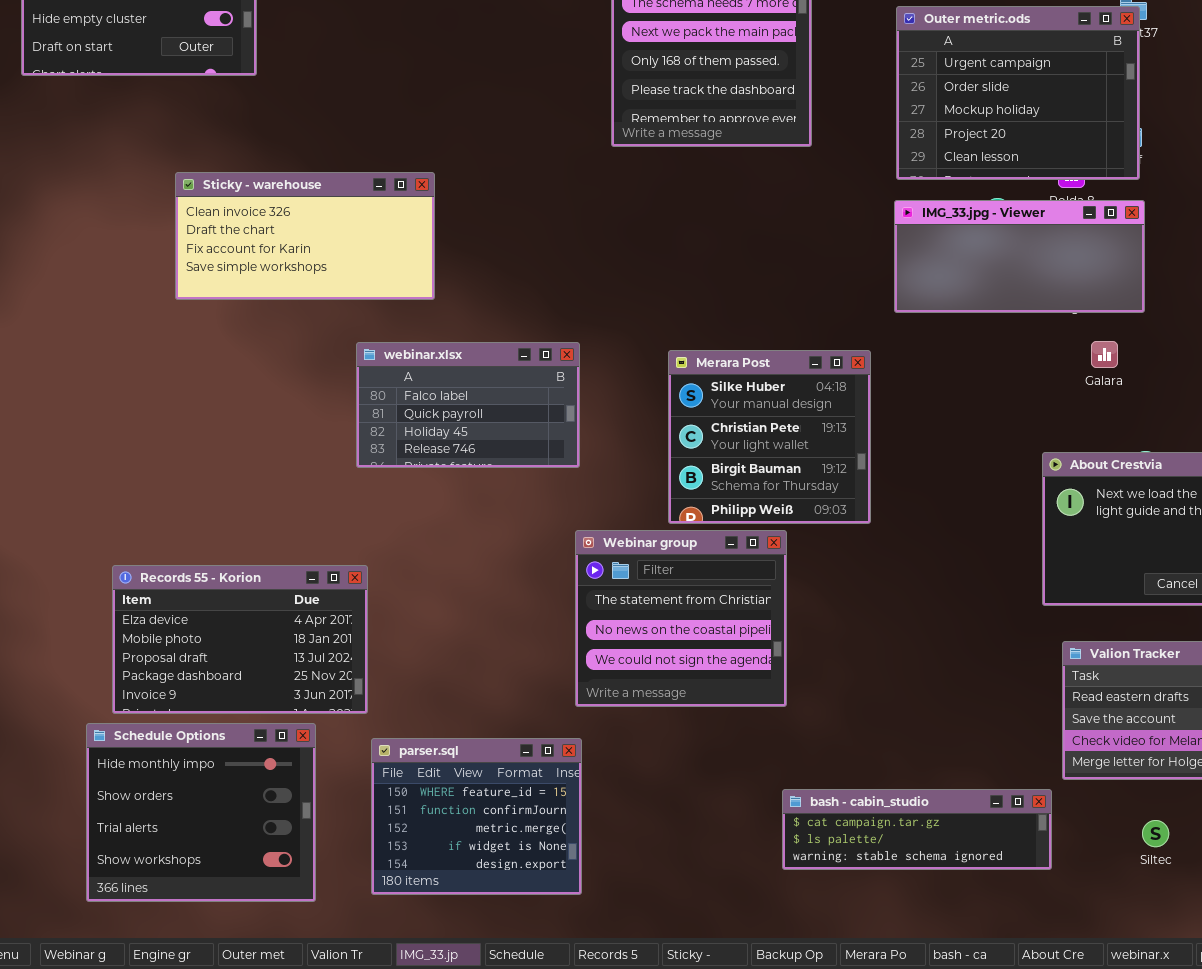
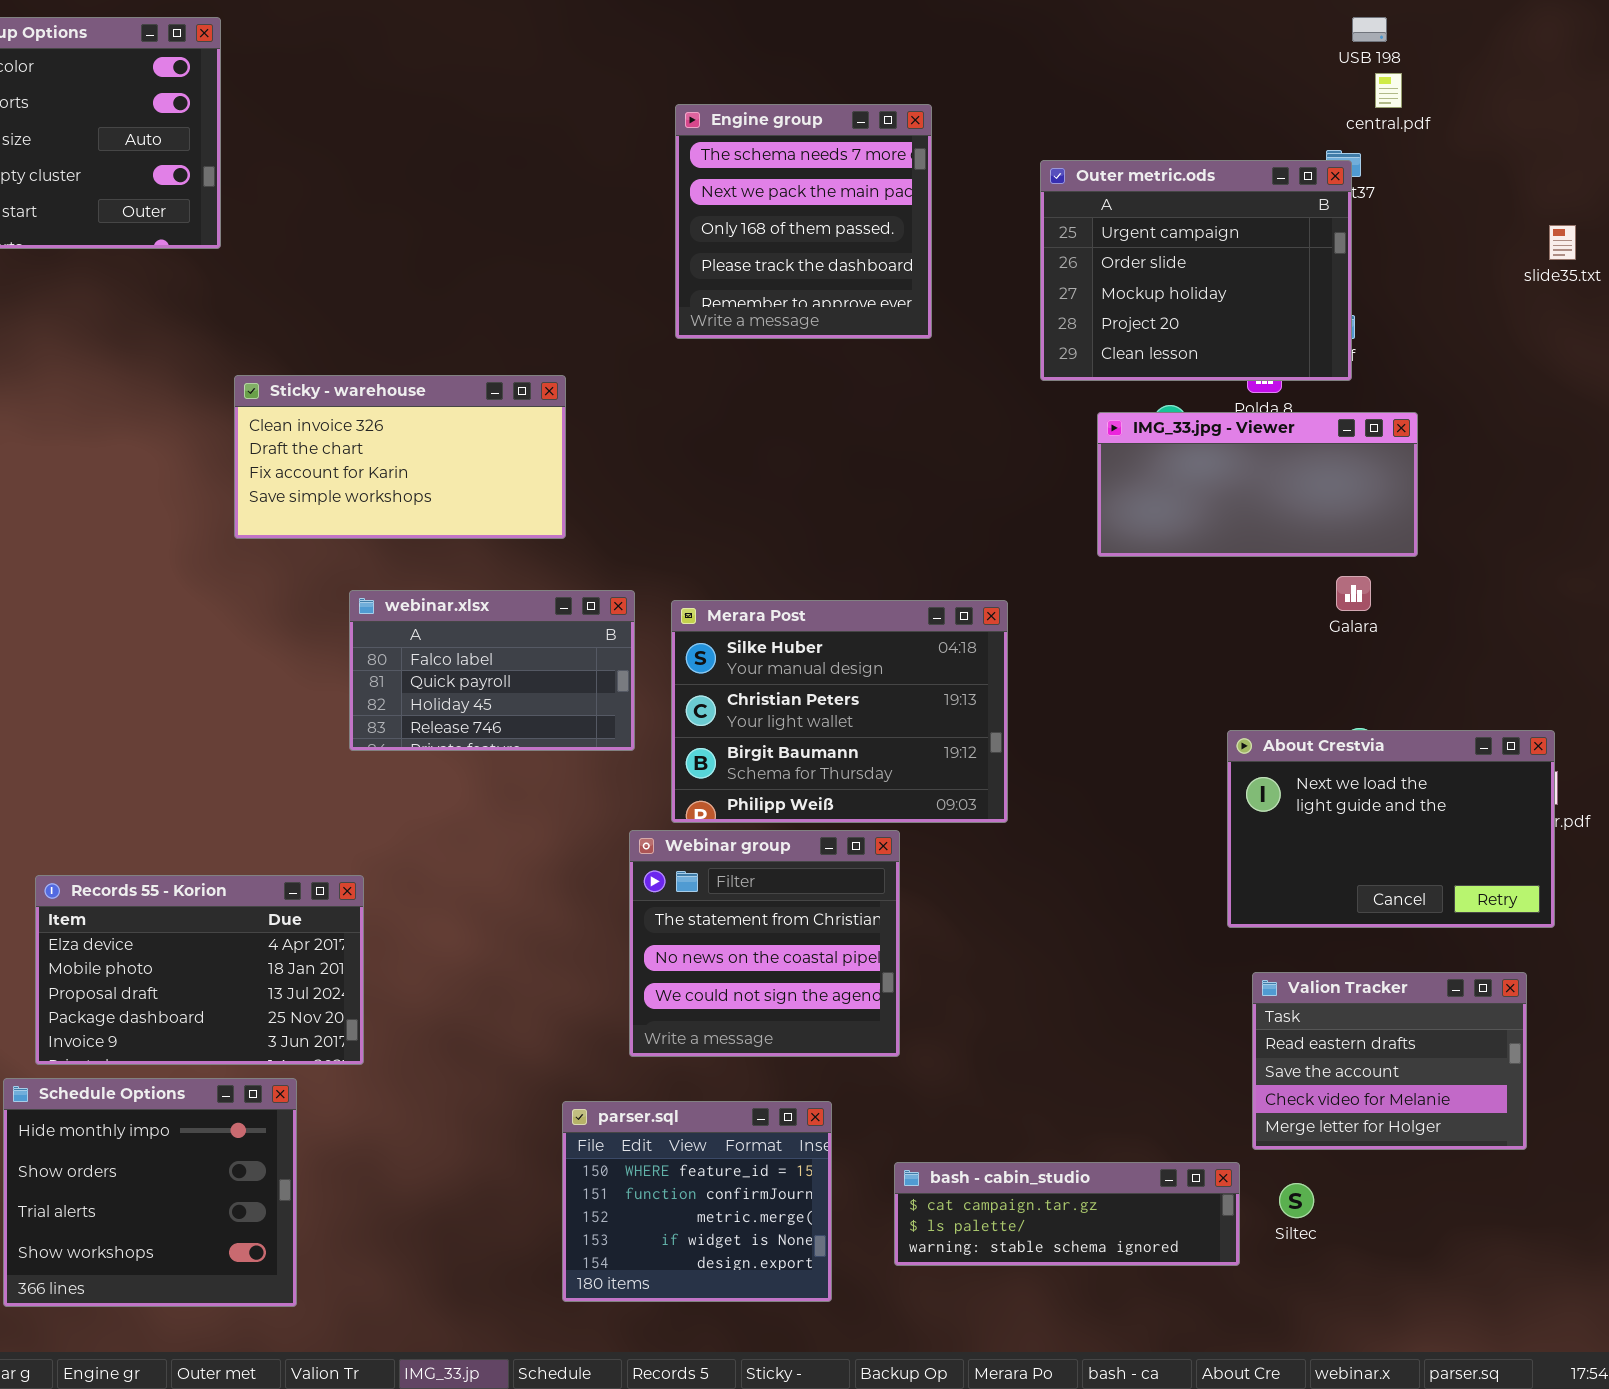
Sticky - warehouse: [175,172,435,300] -> [234,375,566,539], moved
IMG_33.jpg - Viewer: [894,200,1145,313] -> [1097,412,1418,557], moved
Galara: [1091,341,1118,368] -> [1336,576,1371,611], moved
Merara Post: [668,350,871,524] -> [671,600,1008,823], resized
parser.sql: [371,738,582,895] -> [562,1101,832,1302], moved
Siltec: [1142,820,1169,847] -> [1279,1183,1314,1218], moved

